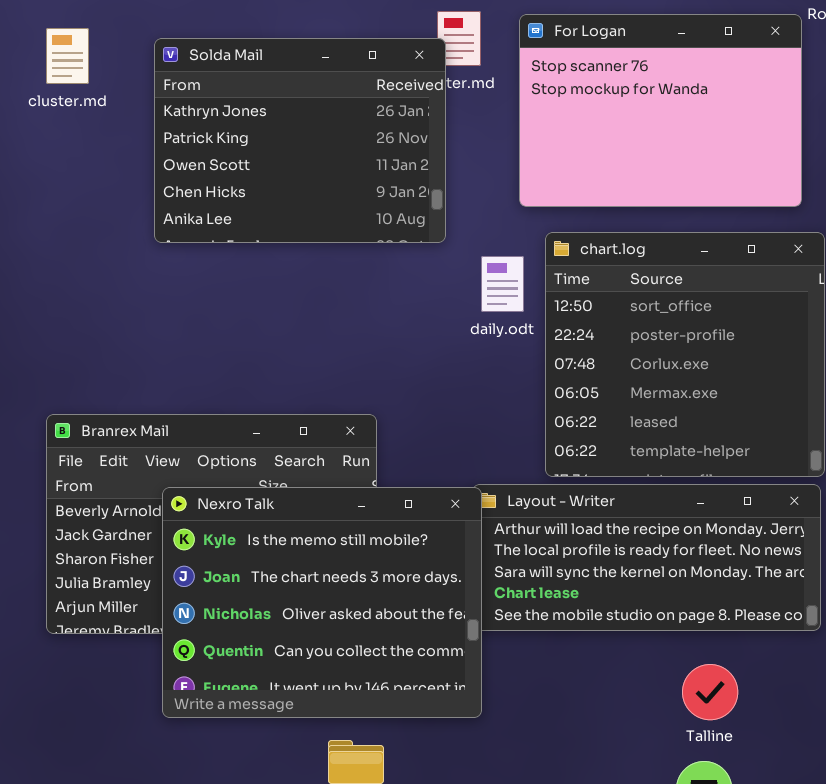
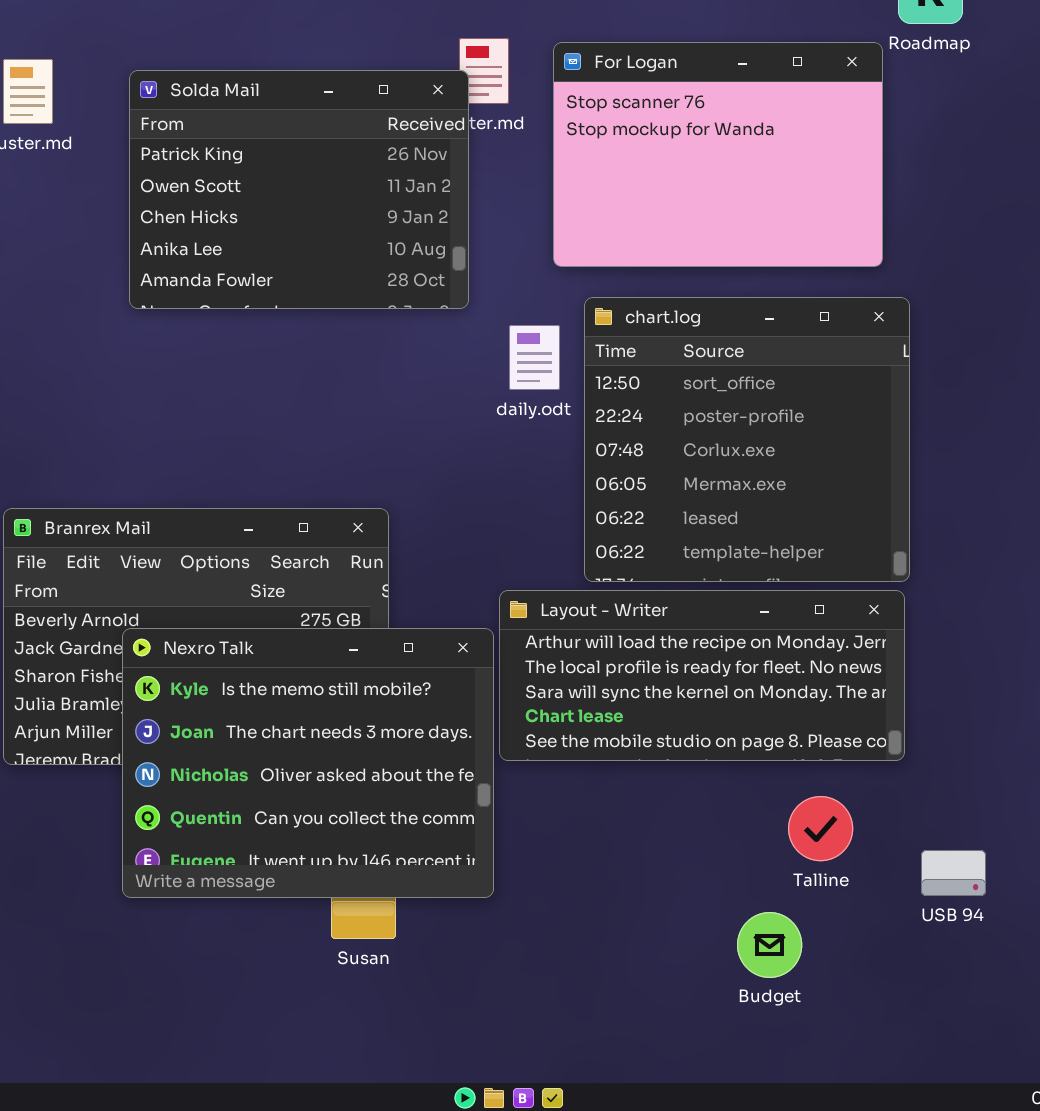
Solda Mail: [154,38,446,243] -> [129,70,469,309], scrolled down 1 row
Nexro Talk: [162,487,482,718] -> [122,628,494,898], moved
Talline: [682,664,738,720] -> [788,796,853,861], moved

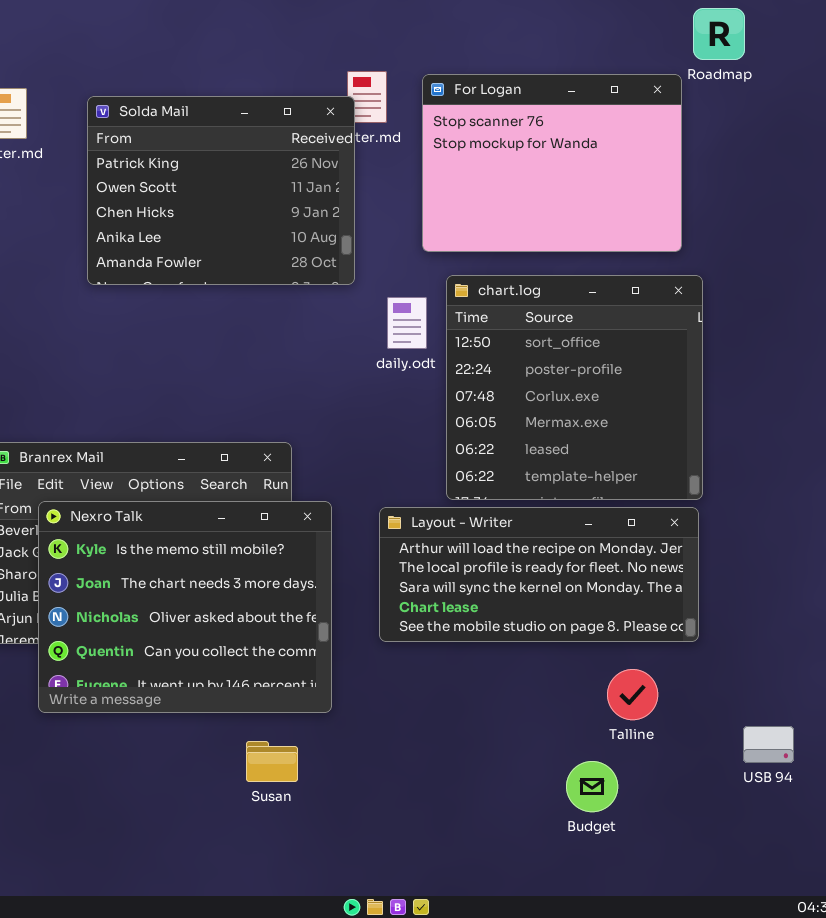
Nexro Talk: [122,628,494,898] -> [38,501,332,713], moved
USB 94: [921,850,986,896] -> [743,726,794,763], moved

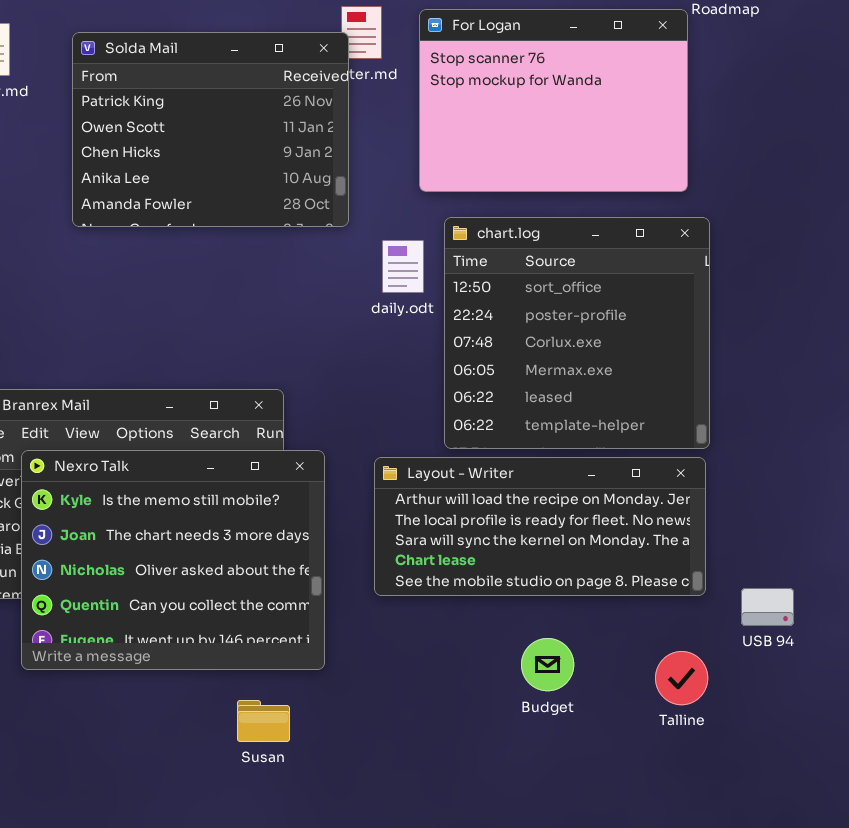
Talline: [607,669,658,720] -> [655,651,708,705], moved
USB 94: [743,726,794,763] -> [741,588,794,626], moved
Budget: [566,761,618,812] -> [521,638,574,691], moved

